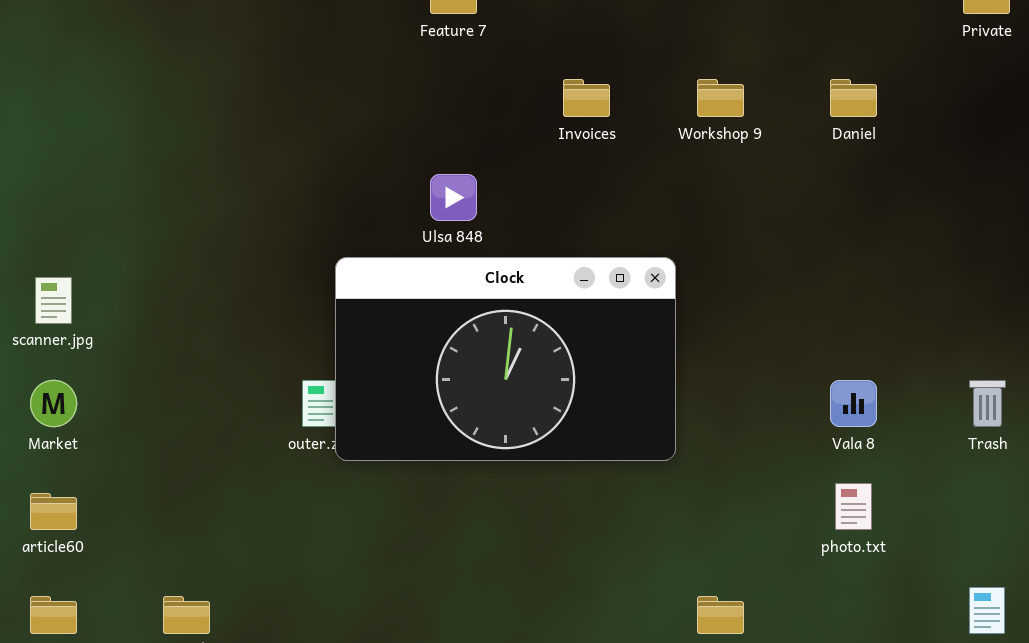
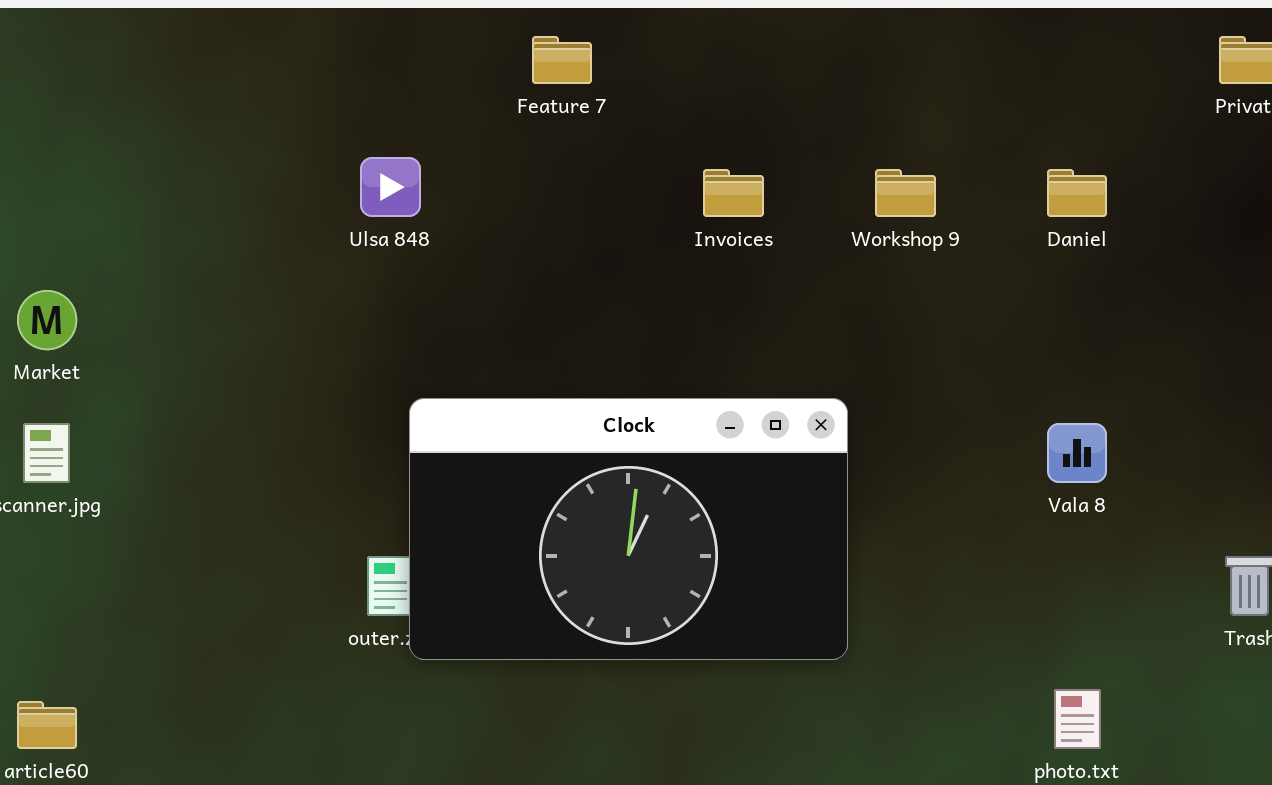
Ulsa 848: [430,174,477,221] -> [360,157,421,217], moved
Market: [30,380,77,427] -> [17,290,77,350], moved
Vala 8: [830,380,877,427] -> [1047,423,1107,483], moved

